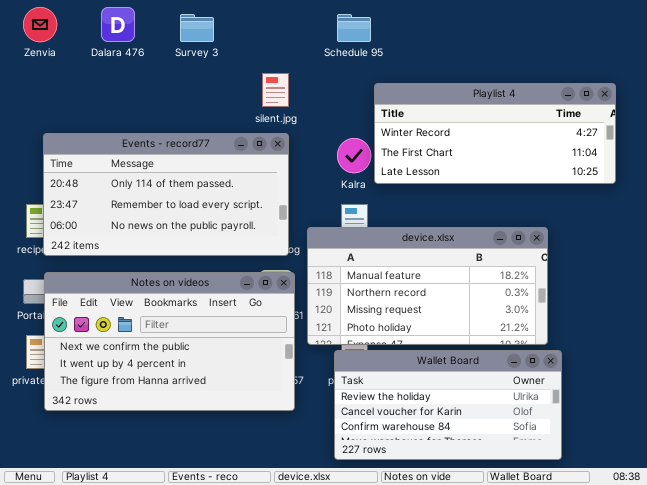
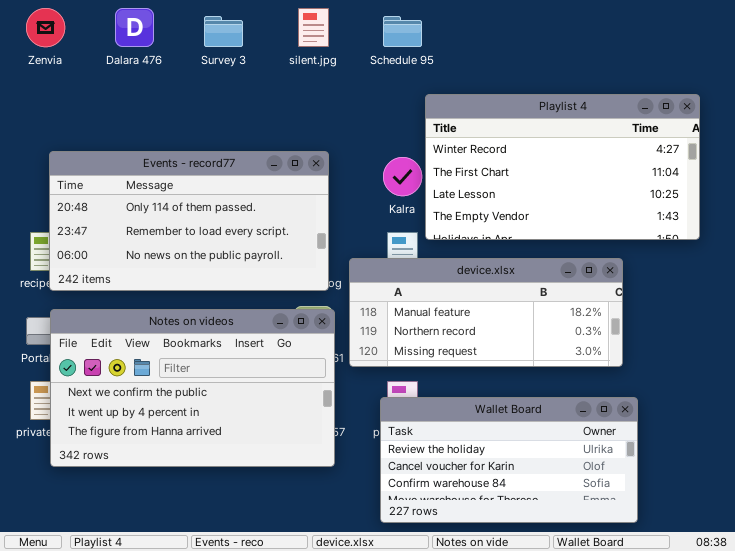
silent.jpg: [262,73,289,107] -> [298,8,329,47], moved
Playlist 4: [374,83,616,184] -> [425,94,700,240], resized
device.xlsx: [307,227,548,345] -> [349,258,623,367], resized

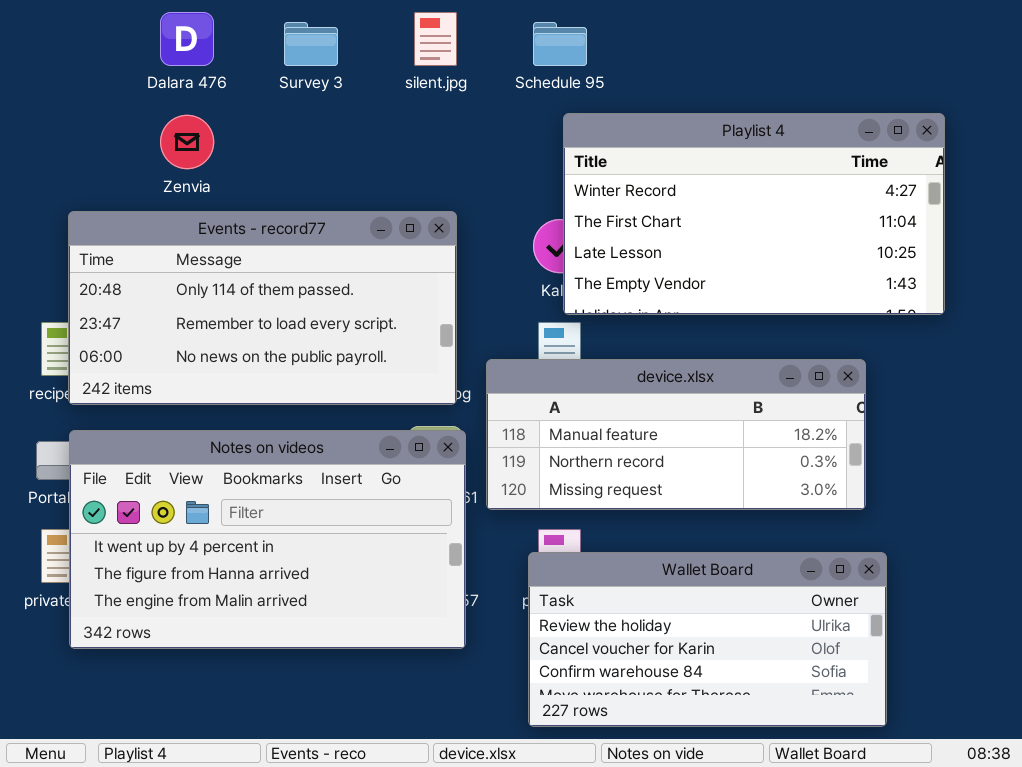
Zenvia: [26,8,65,47] -> [160,115,214,169], moved
Playlist 4: [425,94,700,240] -> [563,113,945,315], moved
Notes on videos: [50,309,335,467] -> [69,430,466,649], scrolled down 1 row

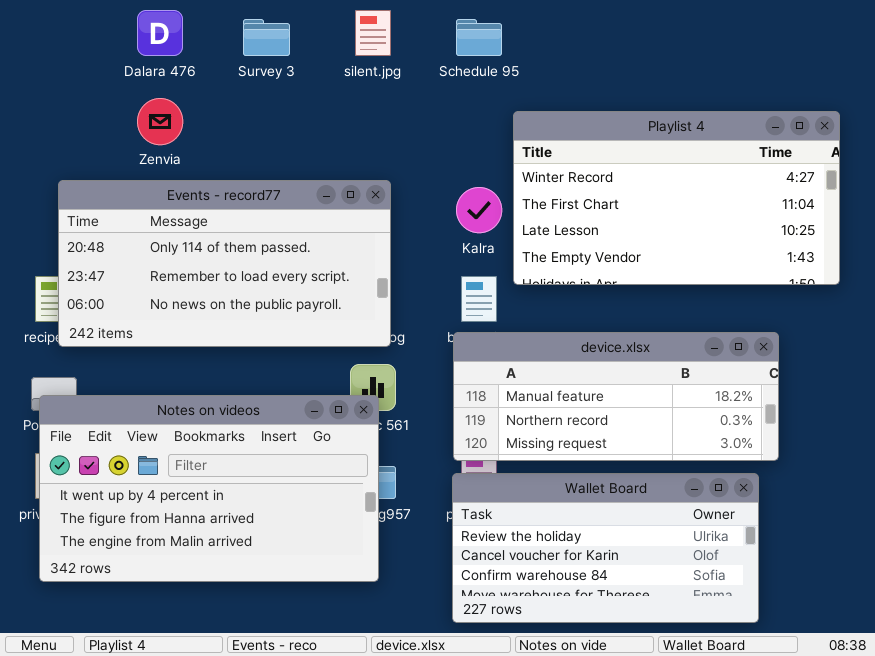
Playlist 4: [563,113,945,315] -> [513,111,840,285], moved
device.xlsx: [486,359,866,510] -> [453,332,779,461], moved
Notes on videos: [69,430,466,649] -> [39,395,379,582], moved

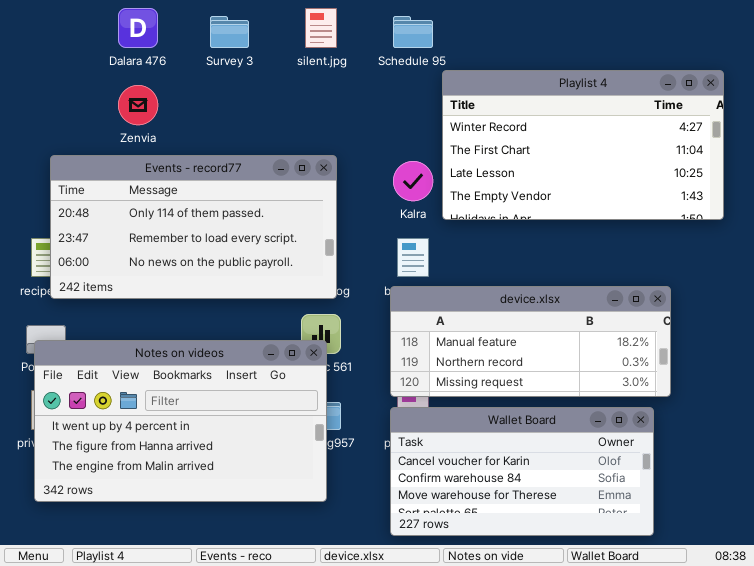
Playlist 4: [513,111,840,285] -> [442,70,724,220], moved
Wallet Board: [452,473,759,623] -> [390,407,654,536], scrolled down 1 row

